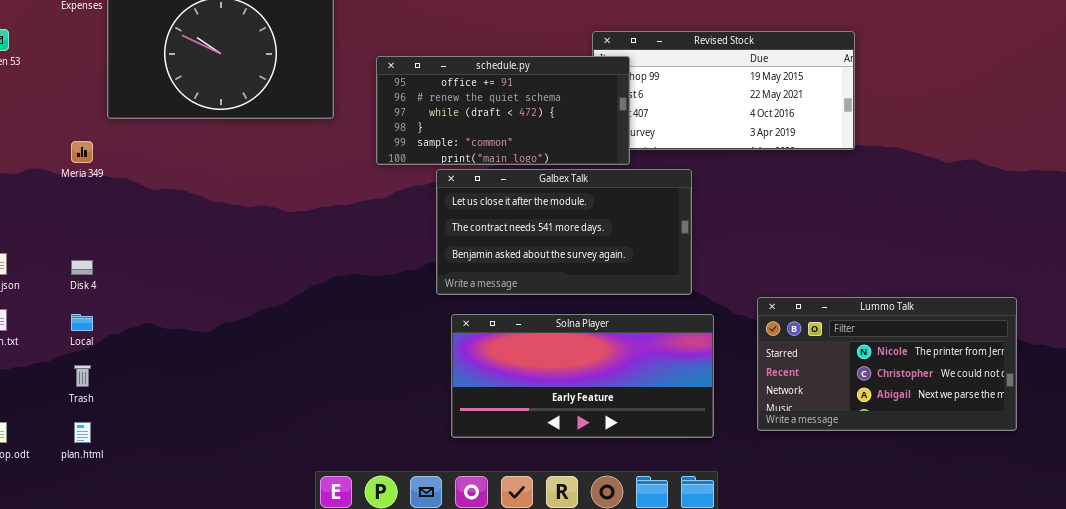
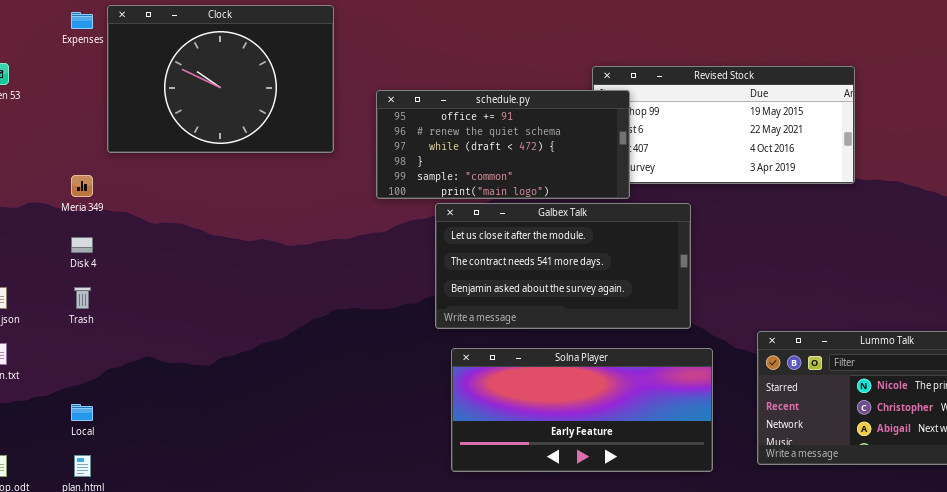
Disk 4: [71,260,93,275] -> [71,237,93,253], moved
Local: [71,314,93,331] -> [71,404,93,421], moved
Trash: [74,365,91,387] -> [74,287,91,309], moved

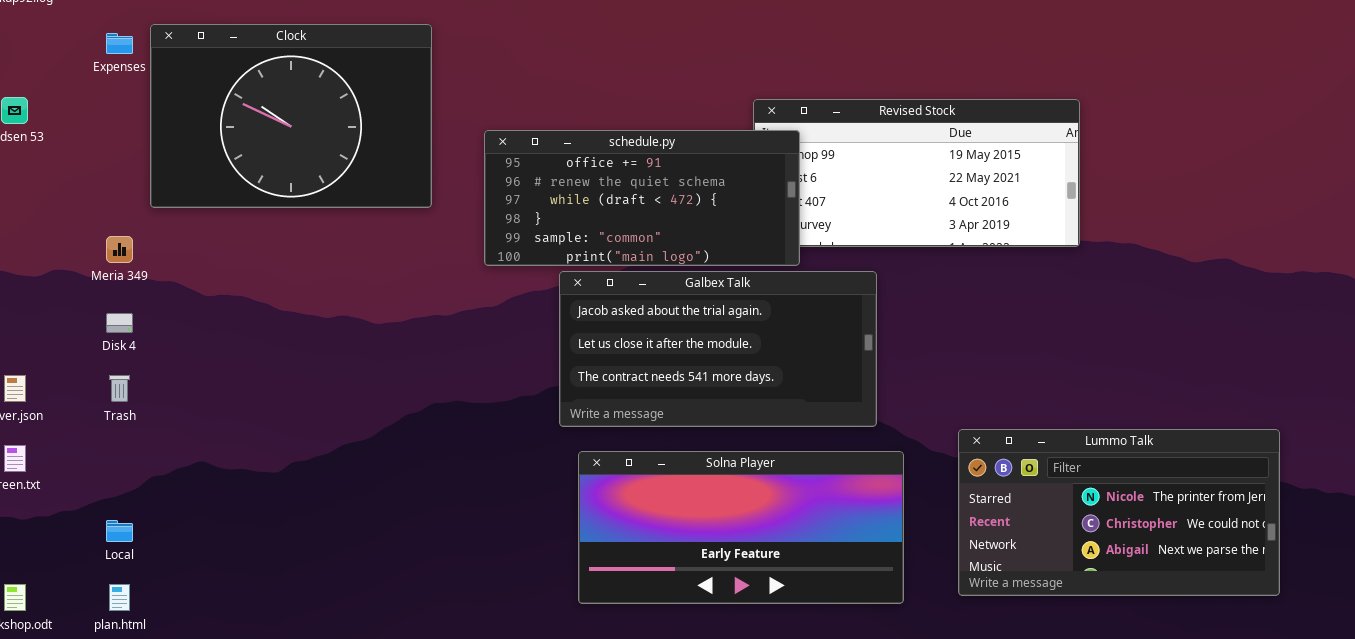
Galbex Talk: [435,203,691,329] -> [559,271,877,427], scrolled up 1 row

